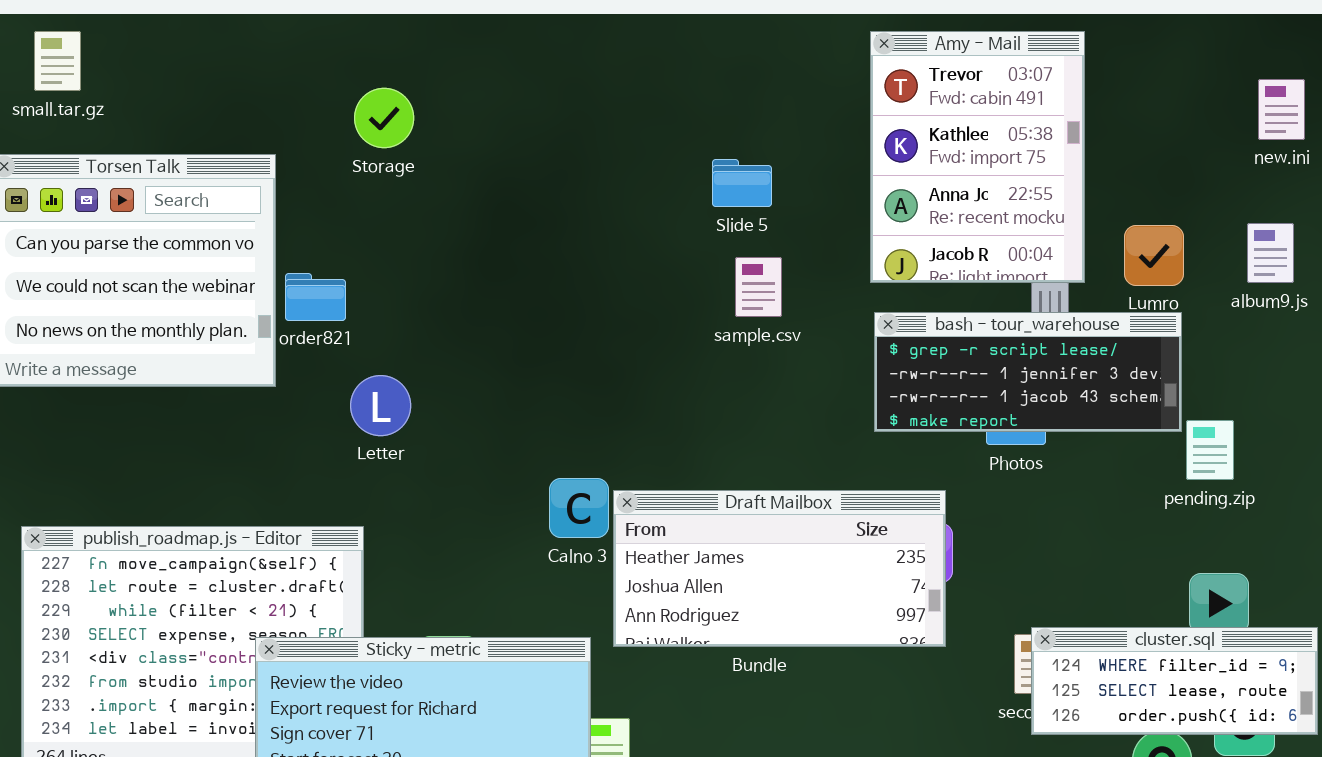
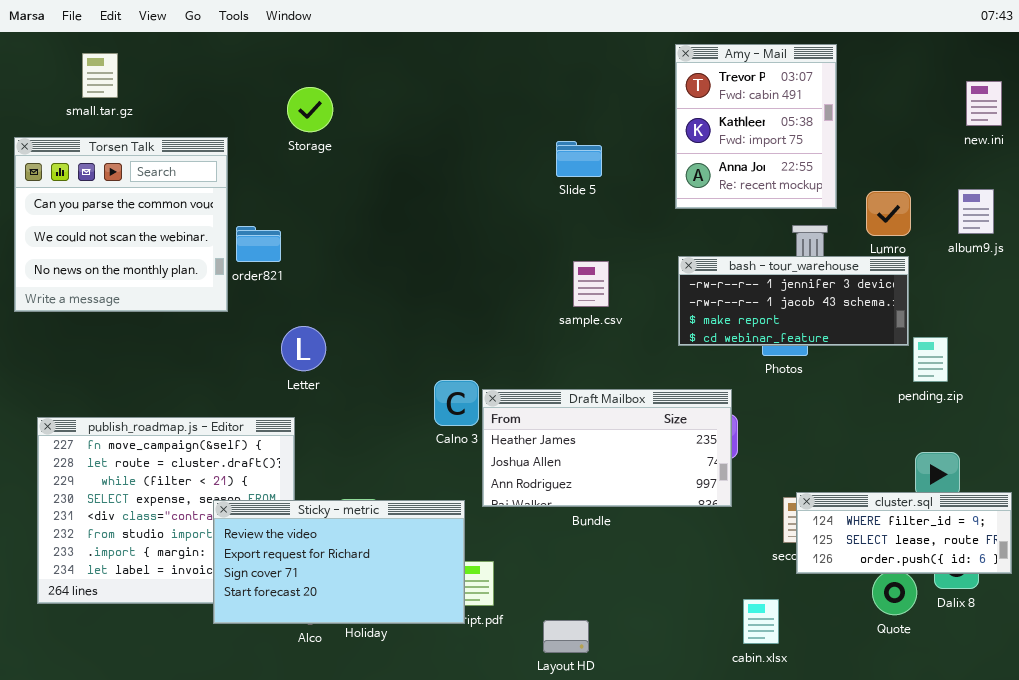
small.tar.gz: [34,31,81,91] -> [82,53,118,98], moved
Amy - Mail: [870,31,1085,283] -> [675,44,837,209], resized
sample.csv: [735,257,782,317] -> [573,261,609,307], moved
bash - tour_warehouse: [874,312,1182,432] -> [678,256,909,346], scrolled down 1 row
Letter: [350,375,411,436] -> [281,326,326,371], moved

